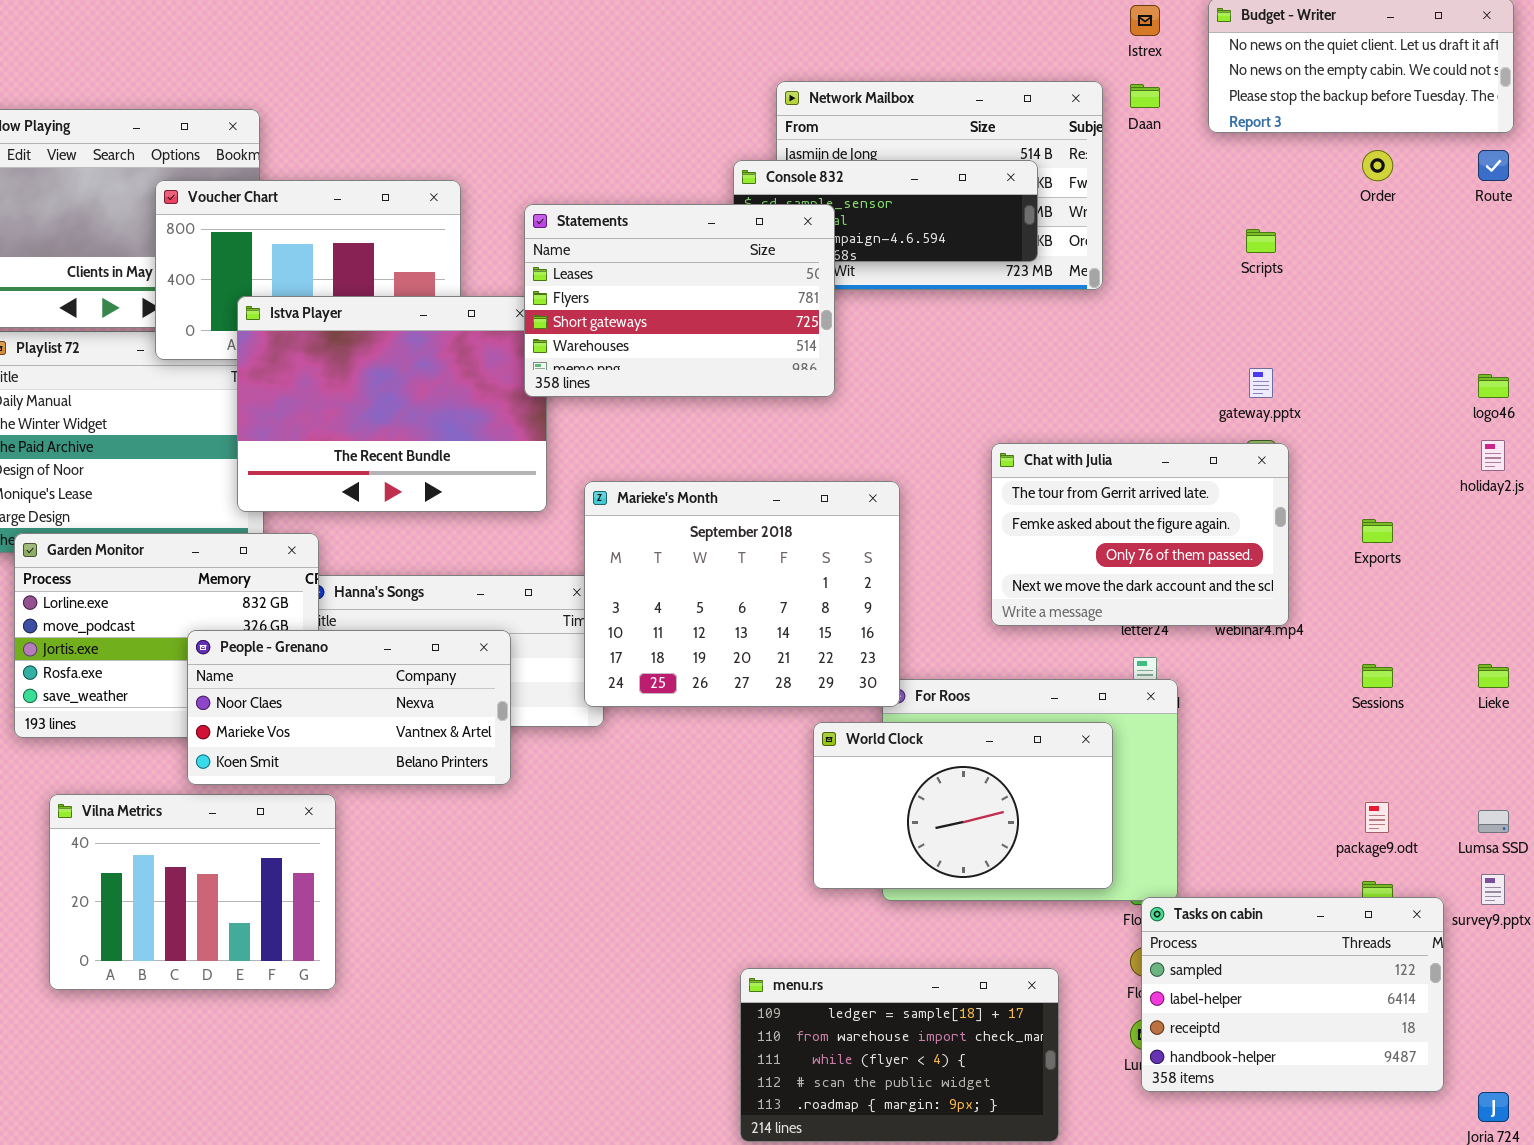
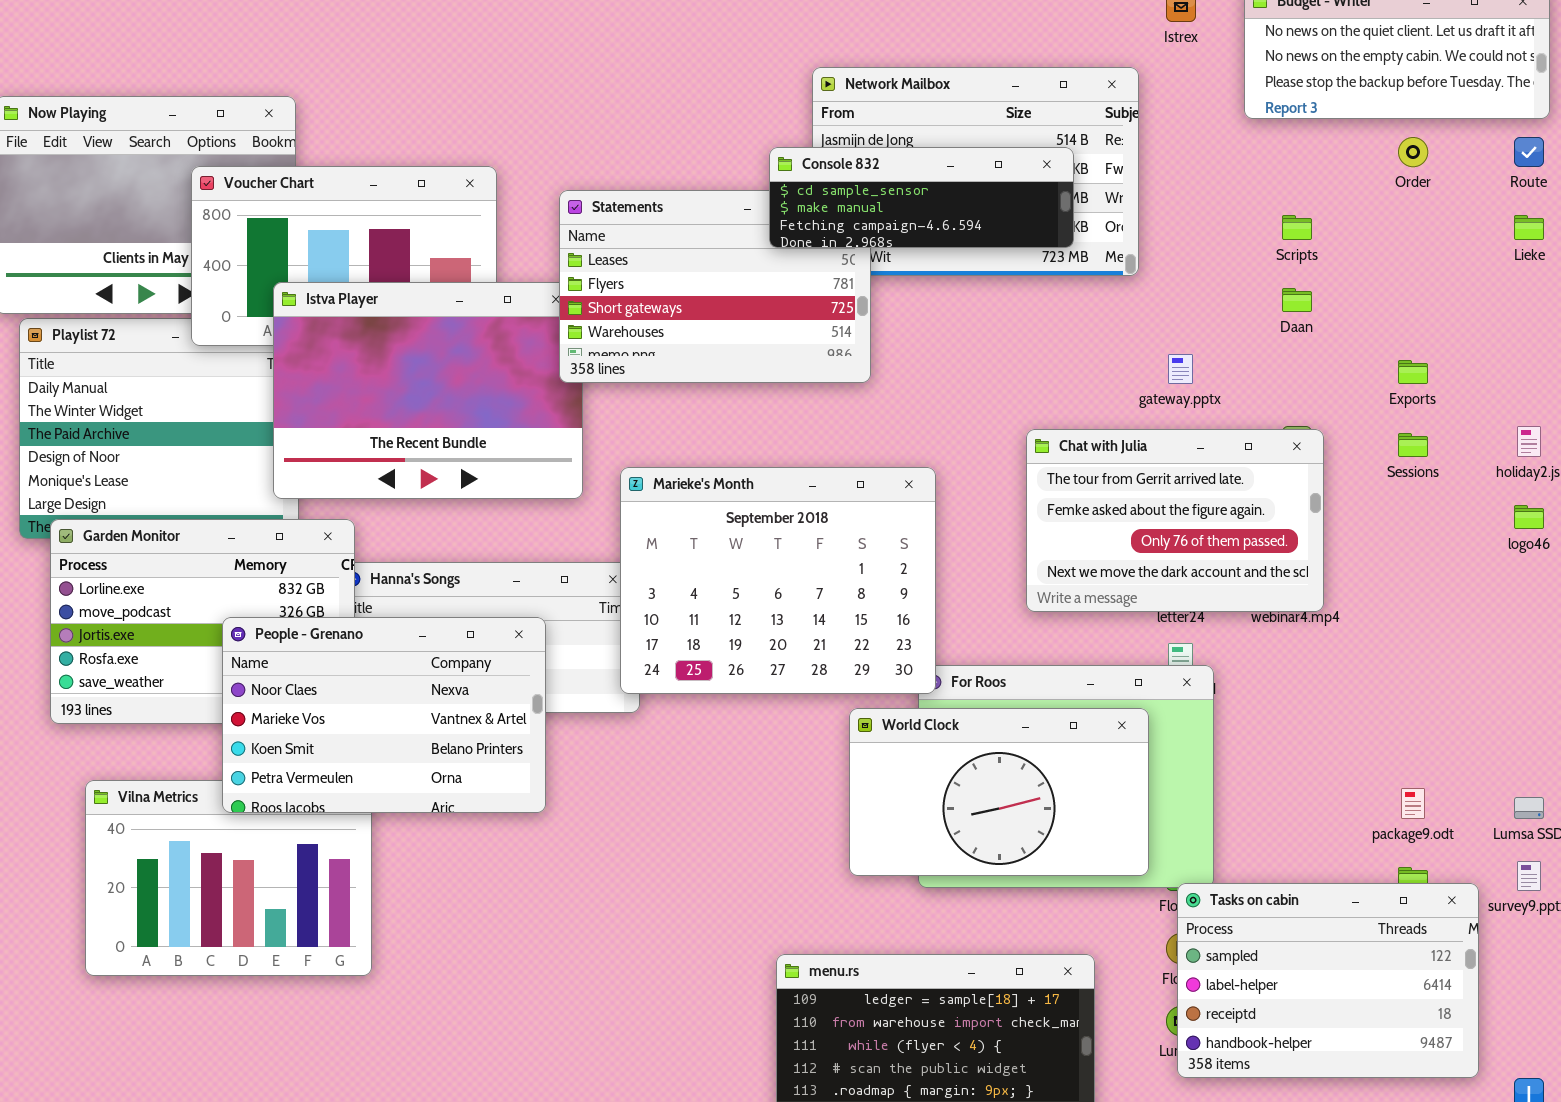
Daan: [1130,84,1160,108] -> [1282,288,1312,312], moved
Console 832: [733,160,1038,262] -> [769,147,1074,248], raised
gateway.pptx: [1249,368,1273,398] -> [1168,354,1193,384], moved
logo46: [1478,374,1509,398] -> [1514,505,1544,529], moved
Exports: [1362,519,1393,543] -> [1398,360,1428,384], moved
People - Grenano: [187,630,511,785] -> [222,617,546,813], resized
Sessions: [1362,664,1393,688] -> [1398,433,1428,457], moved
Lieke: [1478,664,1509,688] -> [1514,215,1544,240], moved

